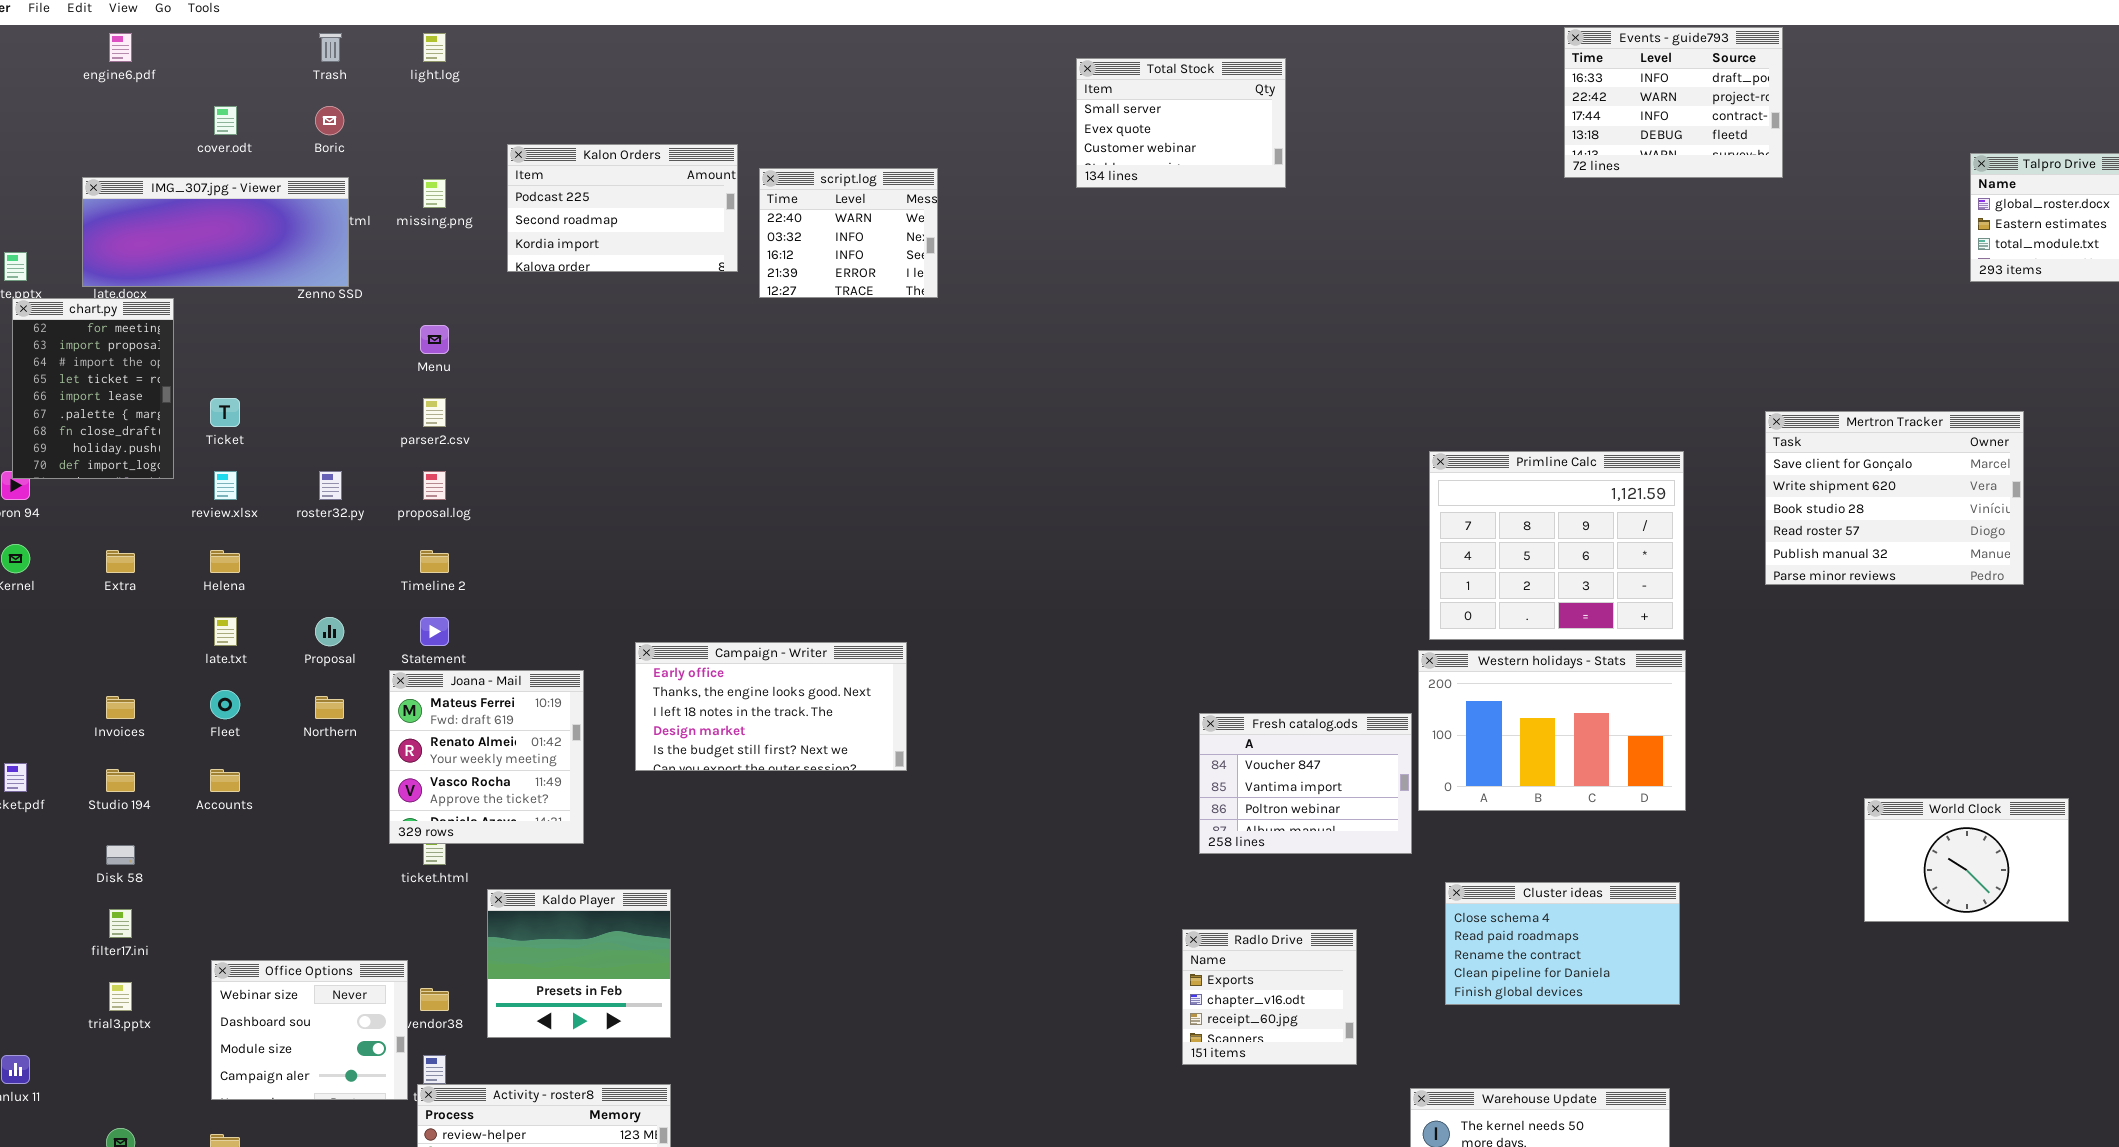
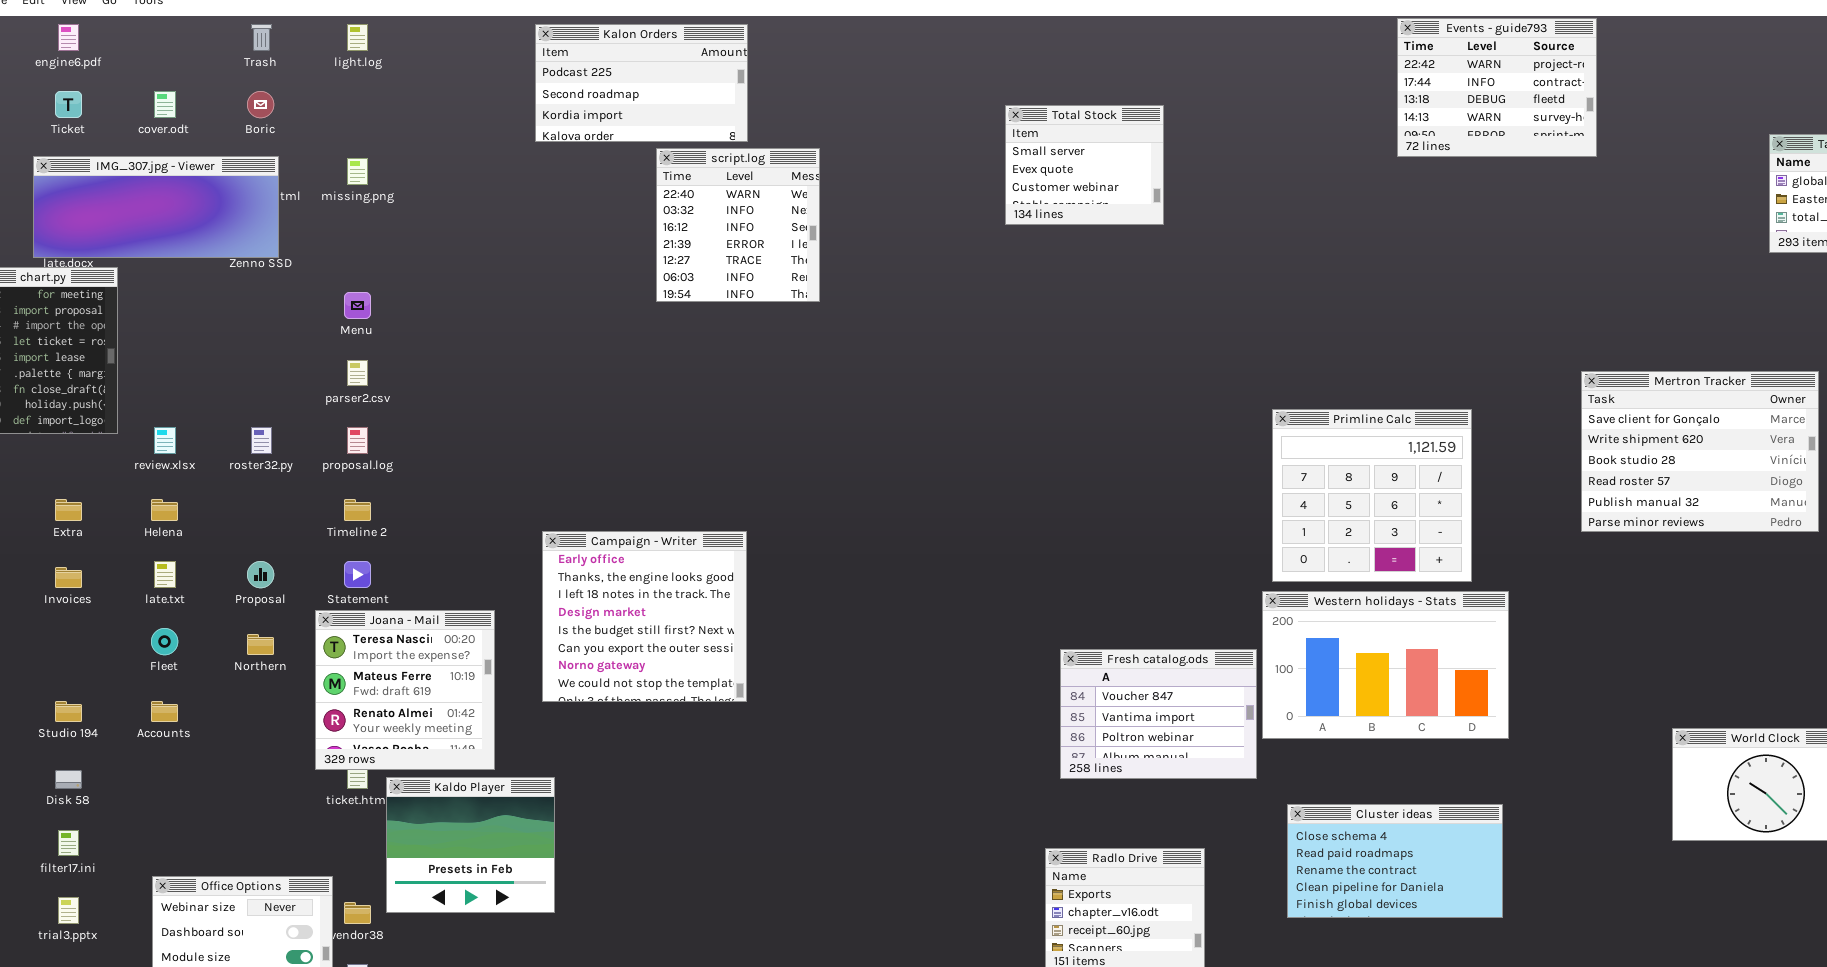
Events - guide793: [1564,27,1783,178] -> [1397,18,1597,157], scrolled down 1 row
Total Stock: [1076,58,1286,188] -> [1005,105,1164,225], moved, resized
Kalon Orders: [507,144,738,272] -> [535,24,748,142], moved
script.log: [759,168,938,298] -> [656,148,820,302], resized
Ticket: [210,398,240,427] -> [55,91,82,118], moved
Primline Calc: [1429,451,1684,640] -> [1272,409,1472,582], resized
Campaign - Writer: [635,642,907,771] -> [542,531,747,702], resized
Joana - Mail: [389,670,584,844] -> [315,610,495,770], scrolled up 1 row
Invoices: [106,696,135,719] -> [55,567,82,588], moved
Kaldo Player: [487,889,671,1038] -> [386,777,555,913], moved

